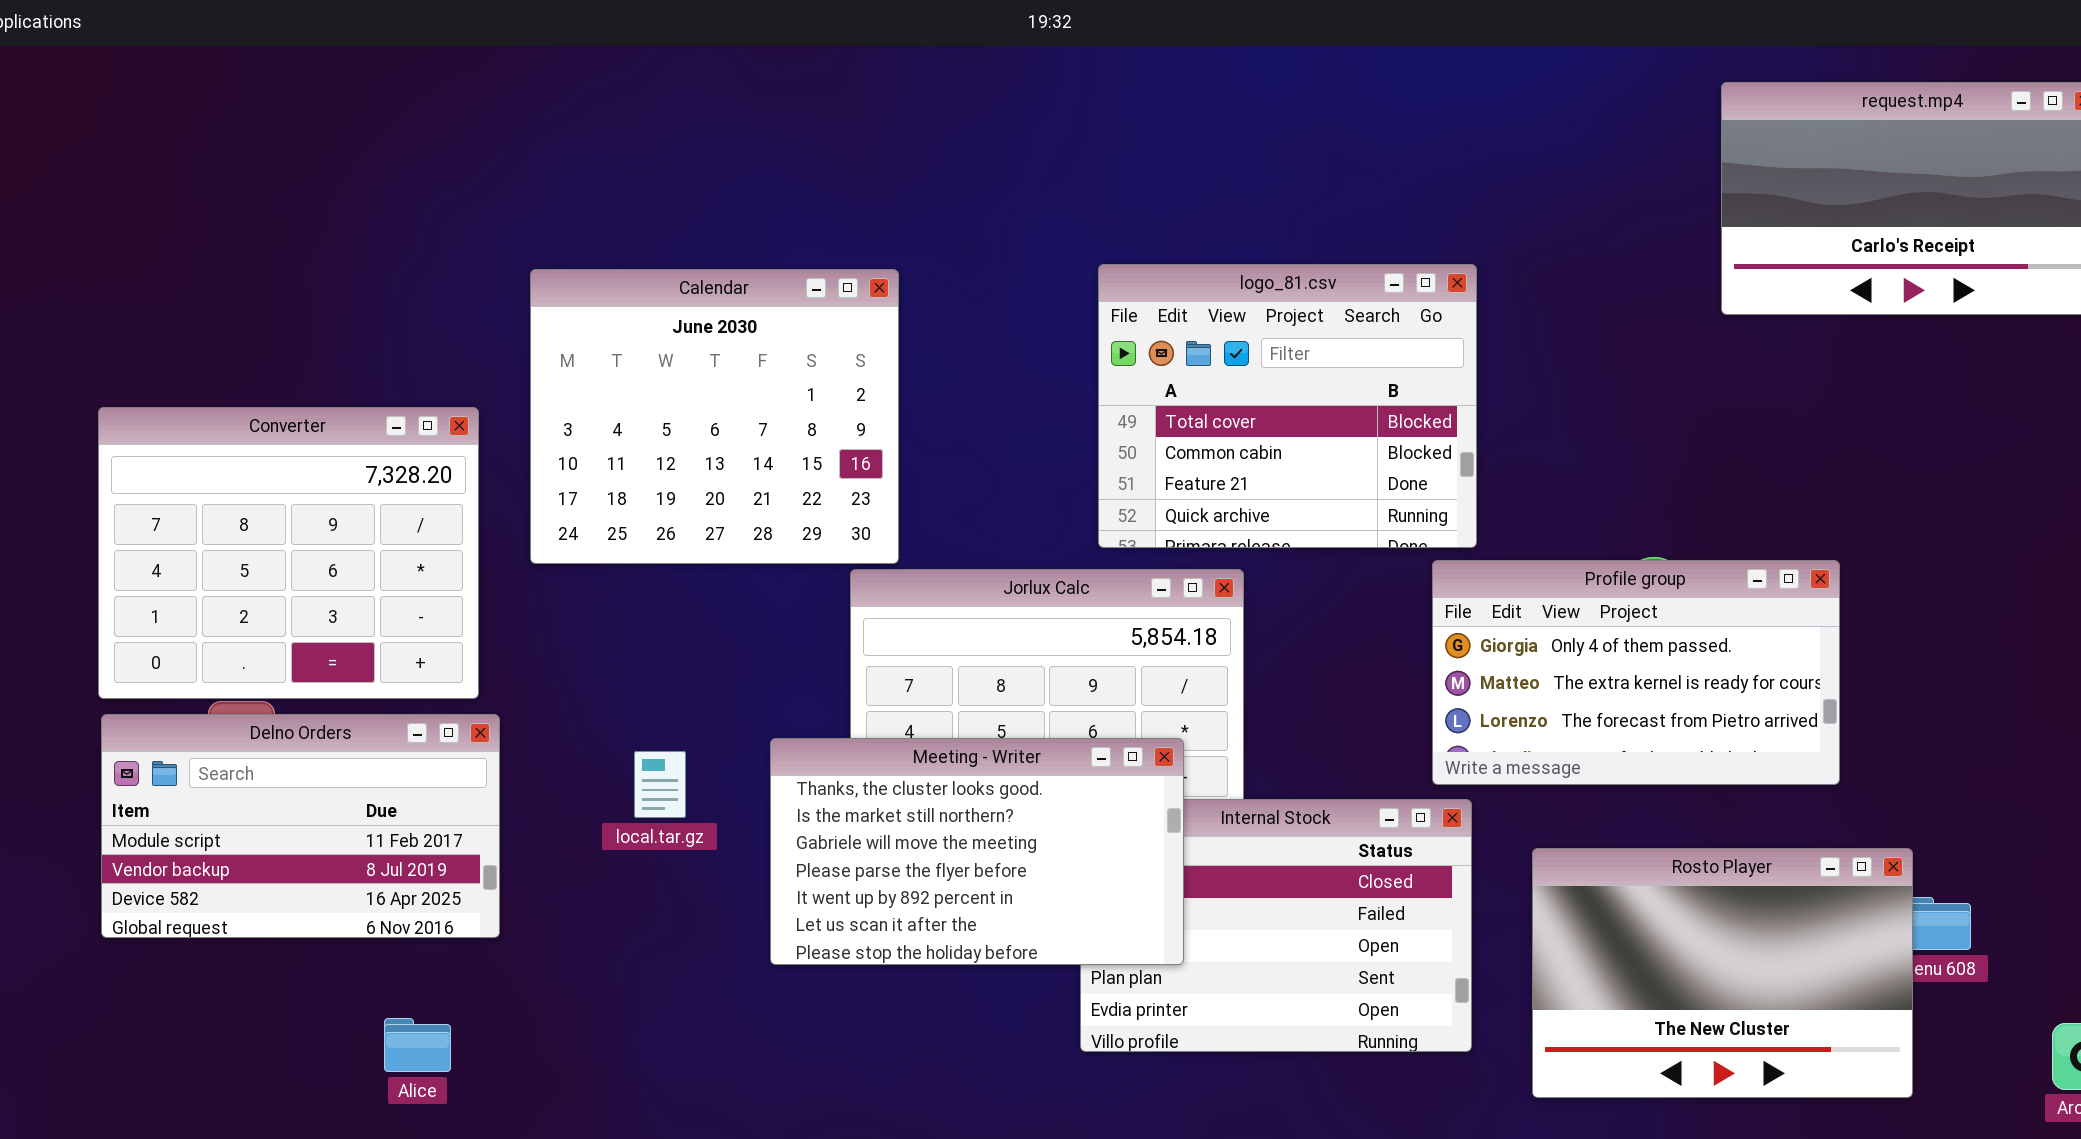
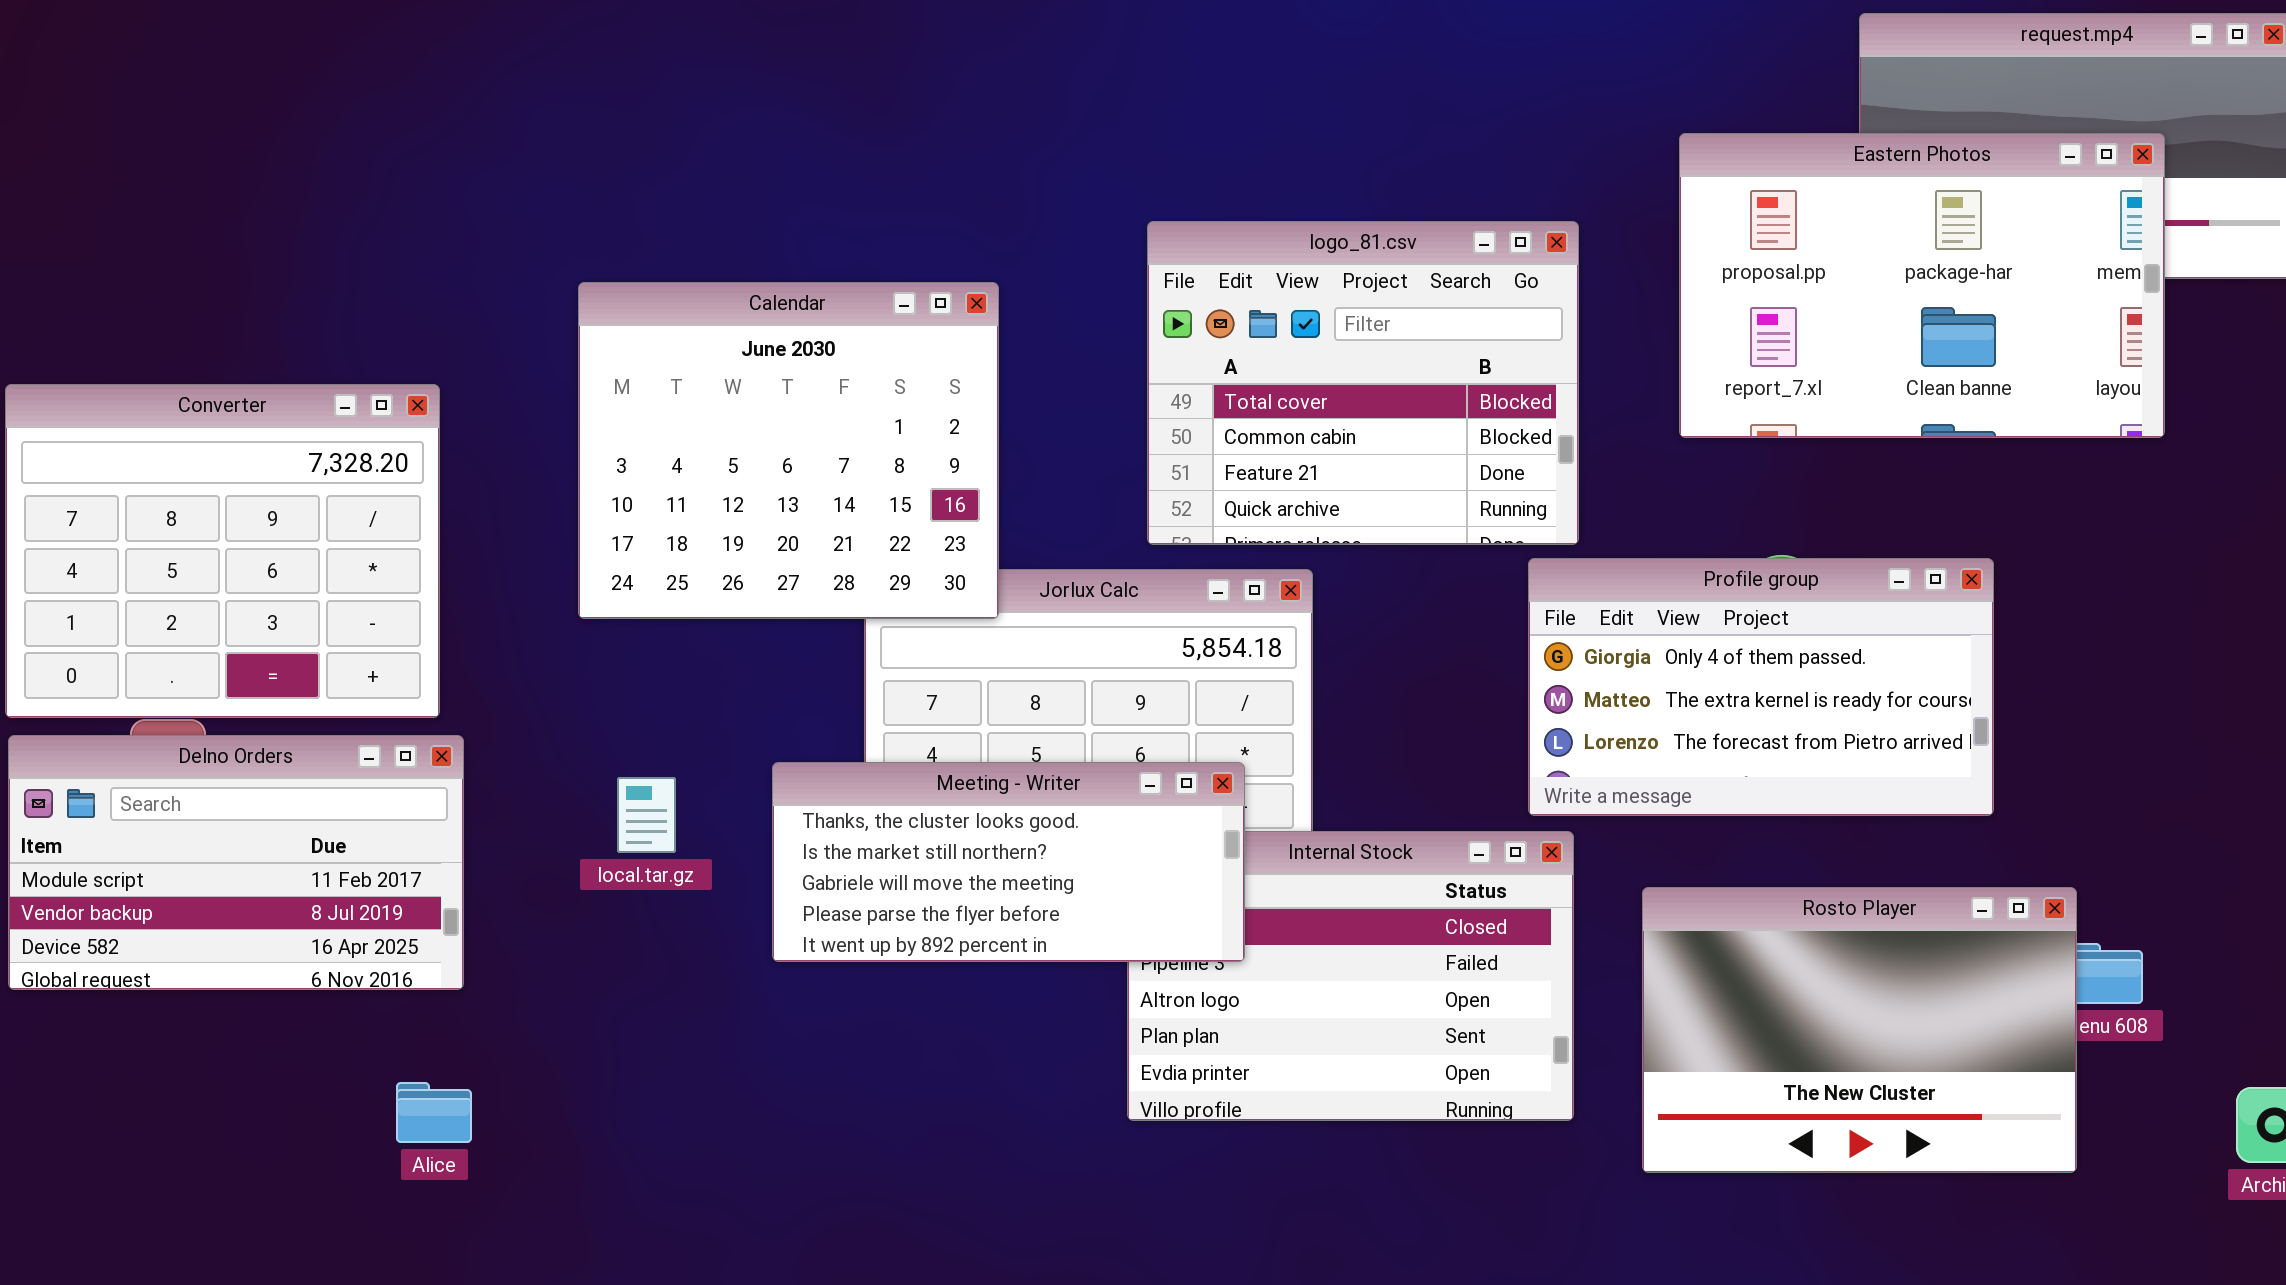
Eastern Photos: none -> [1679,133,2165,438], opened
Calendar: [530,269,899,564] -> [578,282,999,619], moved
Meeting - Writer: [770,738,1184,965] -> [772,762,1245,962], resized
Alice: [384,1018,451,1072] -> [396,1082,472,1143], moved

